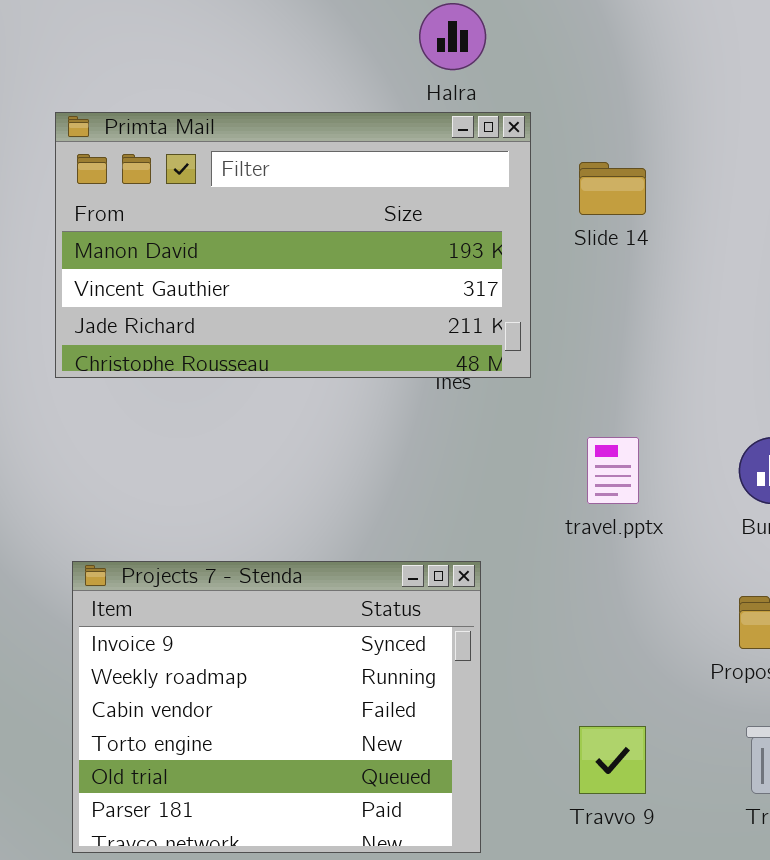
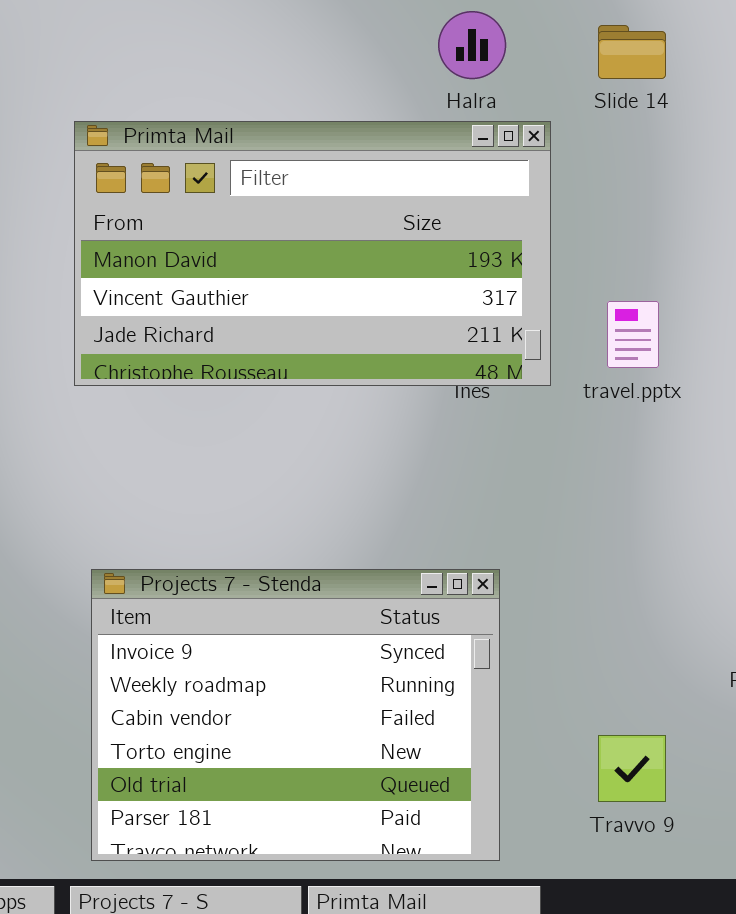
Slide 14: [579,162,646,215] -> [598,25,666,79], moved
travel.pptx: [587,437,639,504] -> [607,301,659,368], moved

